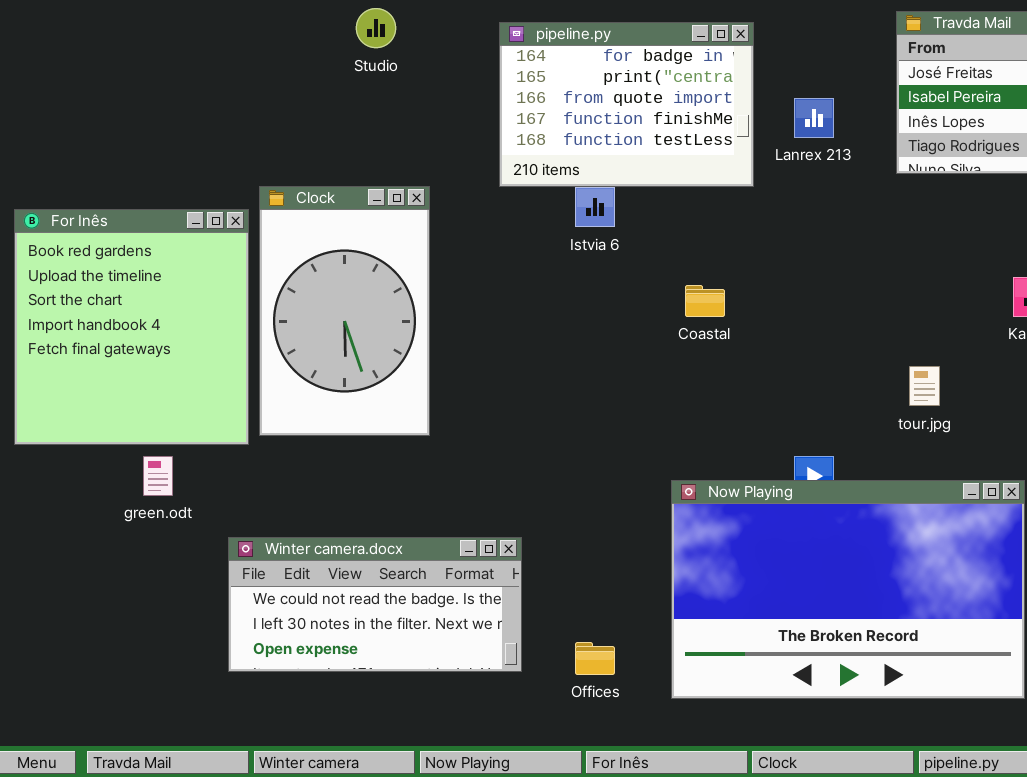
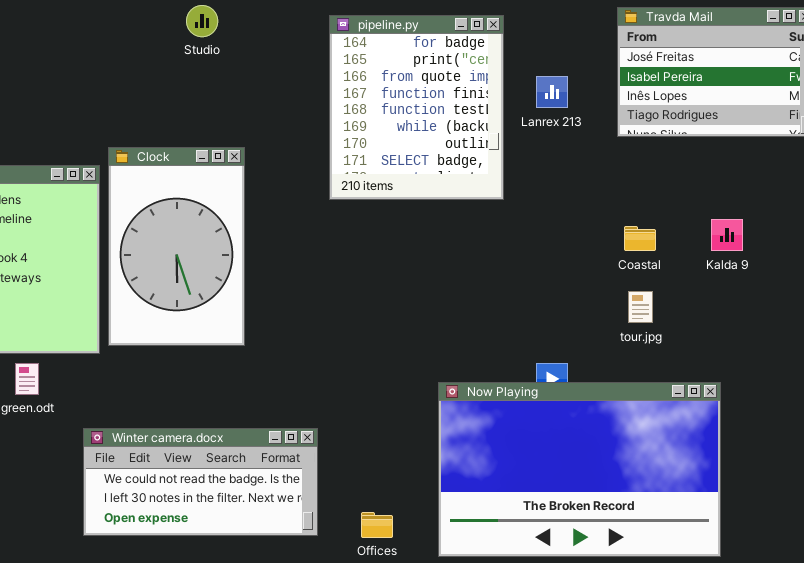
pipeline.py: [499,22,754,187] -> [329,15,504,200], resized
Coastal: [685,285,725,317] -> [624,226,656,251], moved

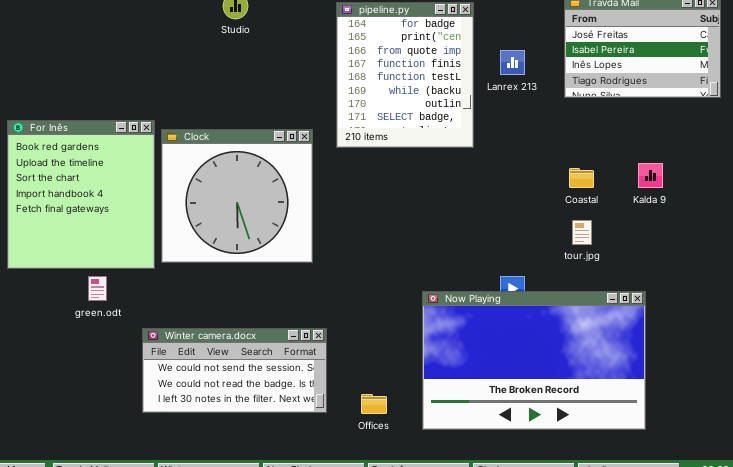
Clock: [108,147,245,346] -> [161,129,313,263], resized
Winter camera.docx: [83,428,318,536] -> [142,328,327,413], scrolled up 1 row

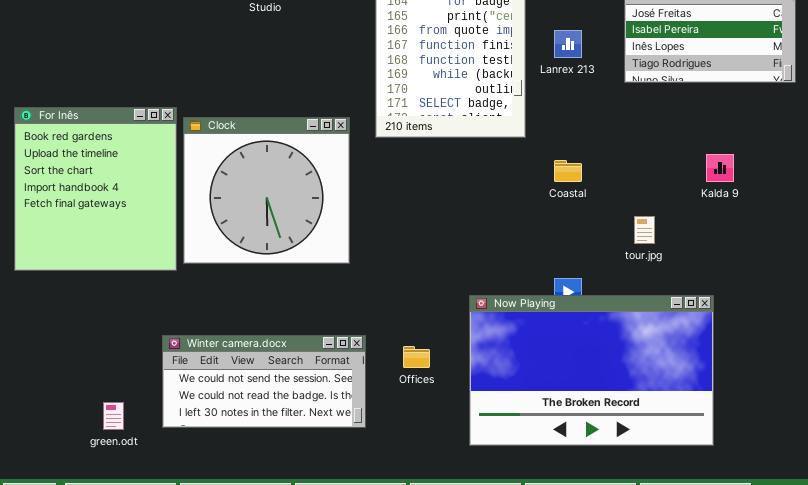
Coastal: [569,168,594,188] -> [554,160,582,182], moved
green.odt: [88,276,107,301] -> [103,402,124,430], moved
Offices: [361,394,387,414] -> [403,346,430,368], moved

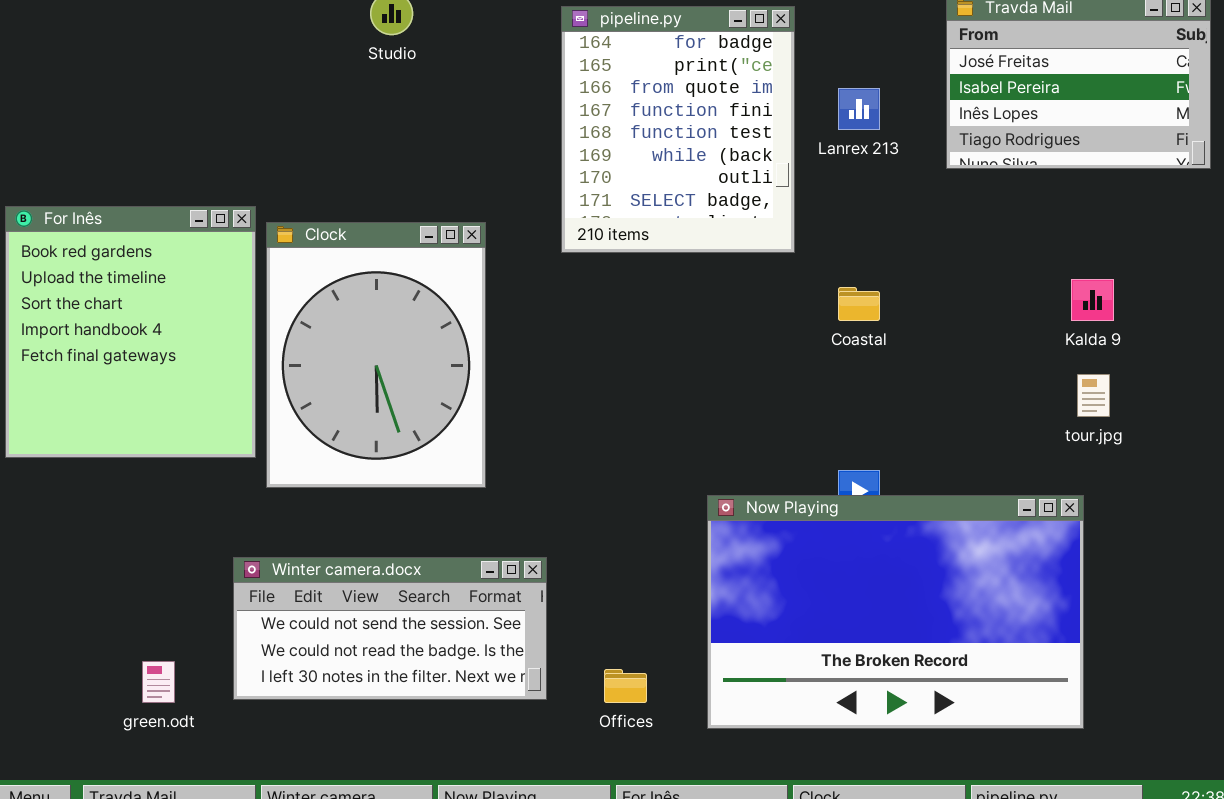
Clock: [183,117,350,264] -> [266,222,486,488], resized
tour.jpg: [634,216,655,244] -> [1077,374,1110,417], moved
Offices: [403,346,430,368] -> [604,669,647,703], moved

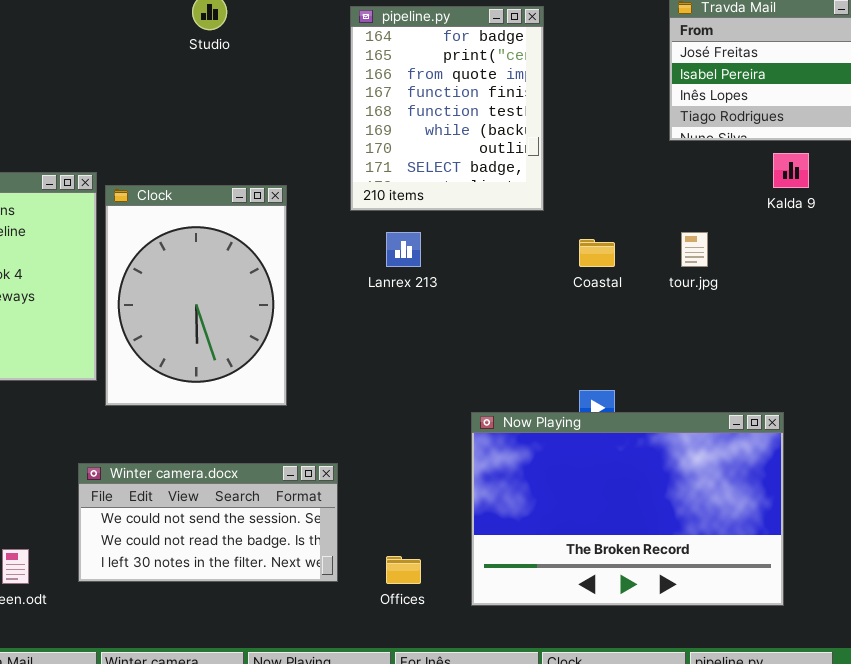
Lanrex 213: [838,88,880,130] -> [386,232,421,267], moved
Kalda 9: [1071,279,1114,321] -> [773,153,809,188], moved
tour.jpg: [1077,374,1110,417] -> [681,232,708,267], moved

